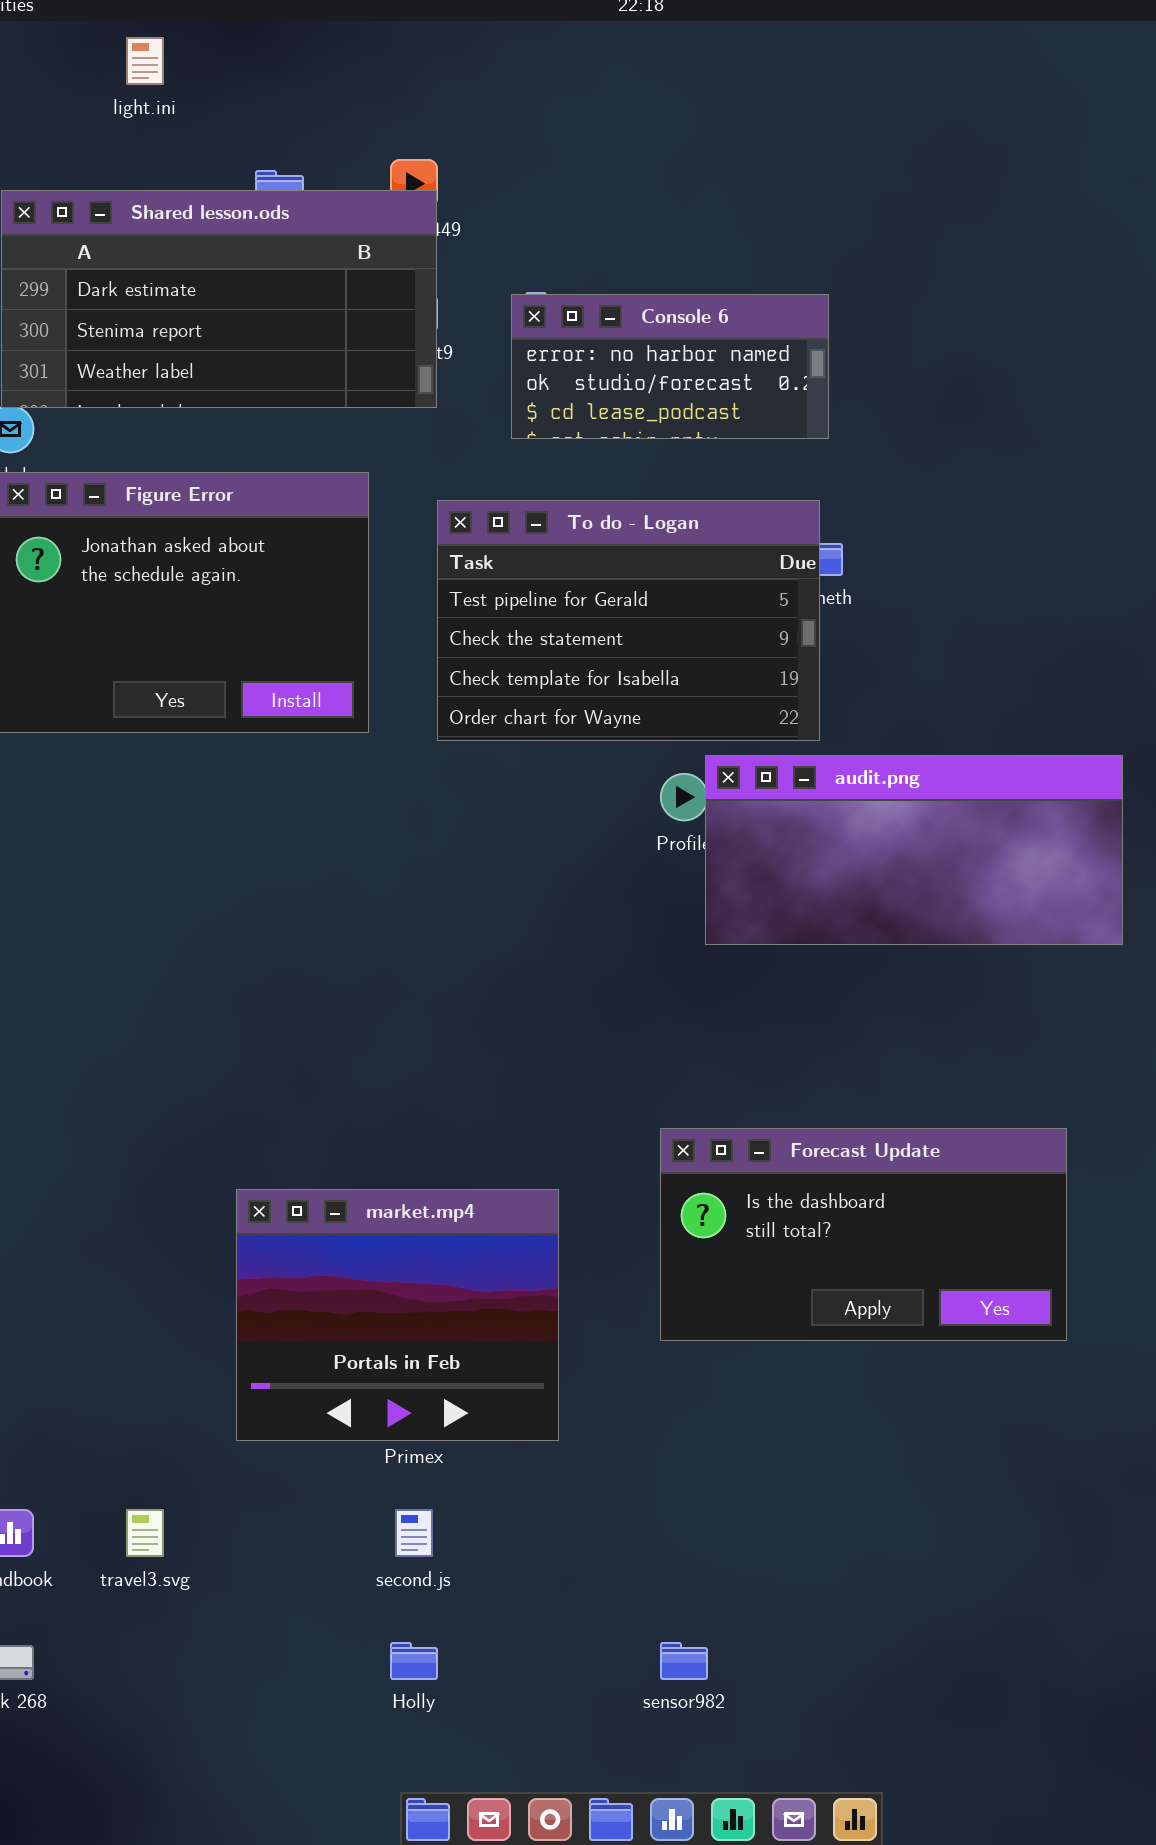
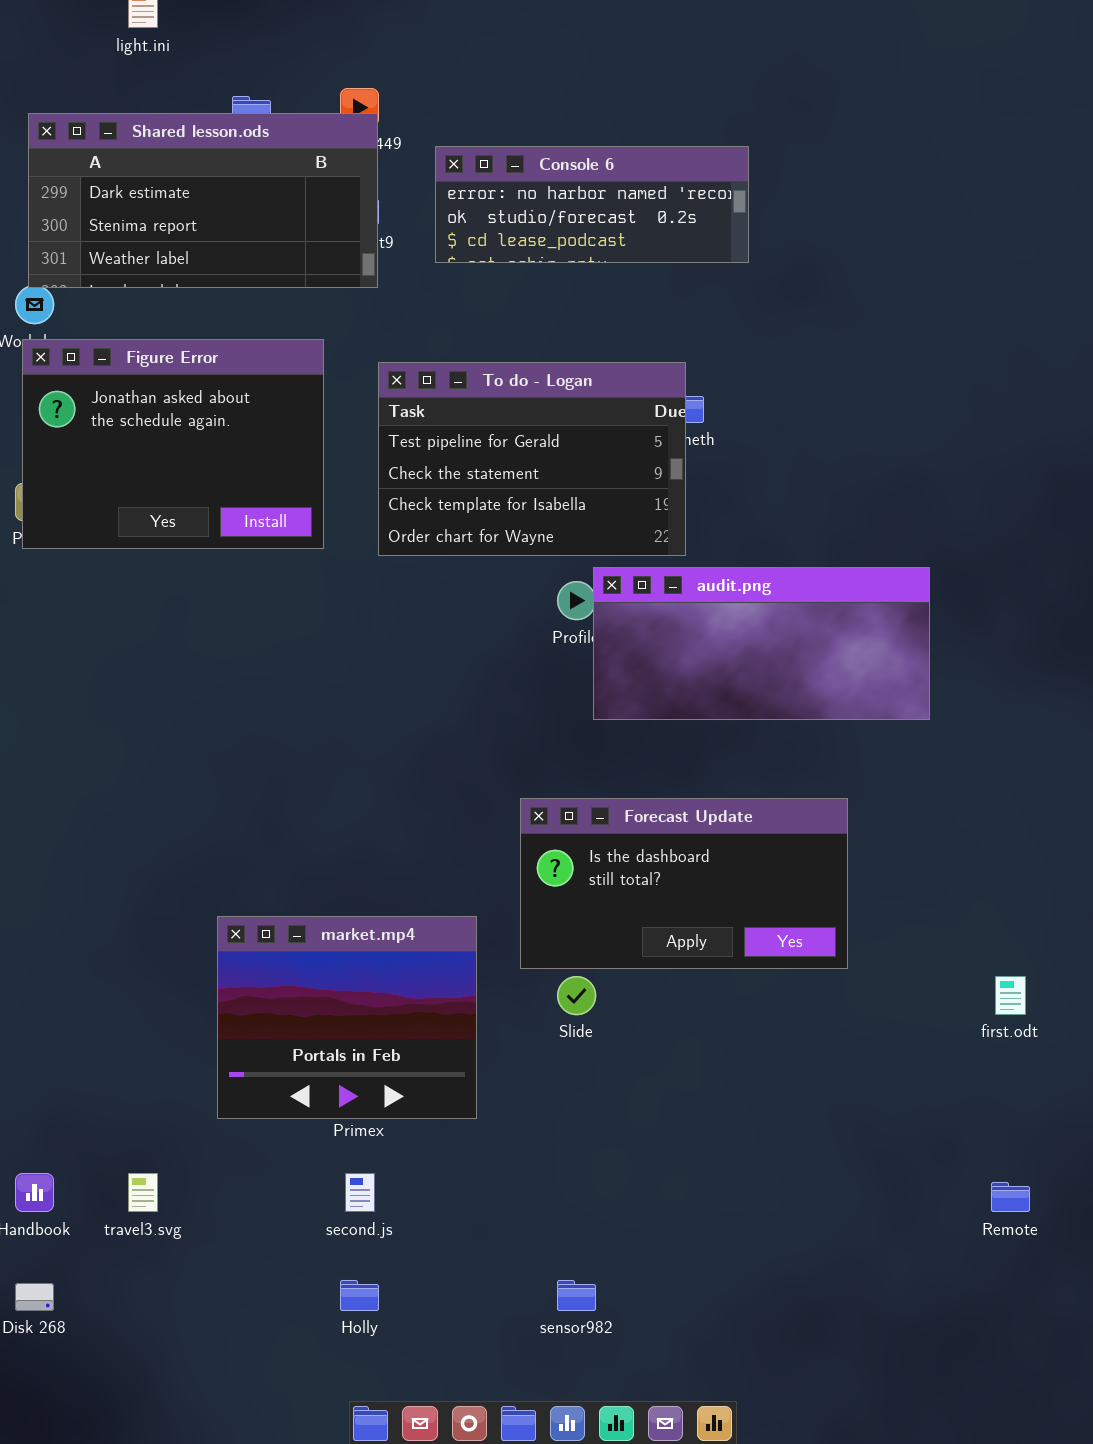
Console 6: [511,294,829,439] -> [435,146,749,263], moved, resized
Forecast Update: [660,1128,1067,1341] -> [520,798,848,969], moved

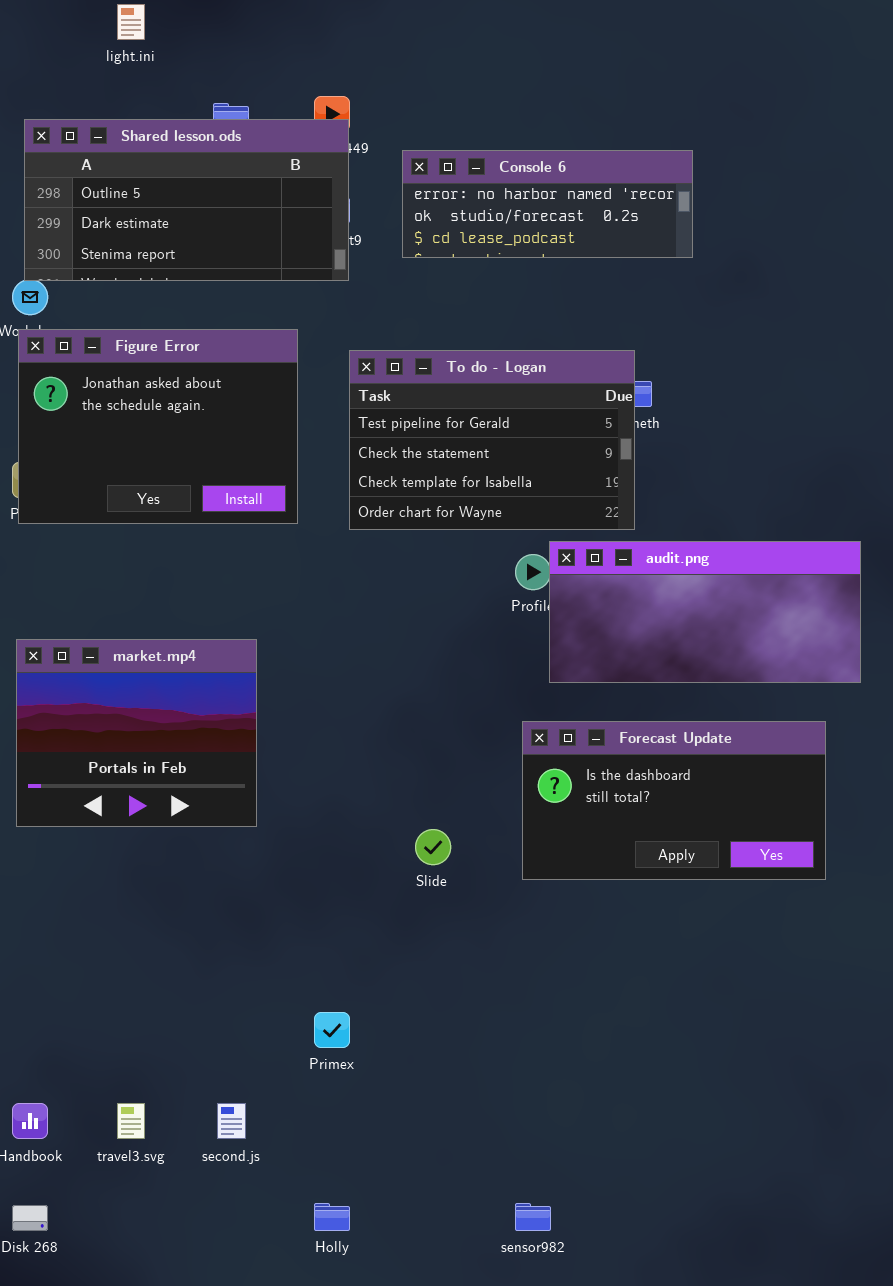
Shared lesson.ods: [28,113,378,288] -> [24,119,349,281], scrolled up 1 row
Forecast Update: [520,798,848,969] -> [522,721,826,880], moved
market.mp4: [217,916,477,1119] -> [16,639,257,827], moved
Slide: [557,976,596,1015] -> [415,829,451,865], moved
second.js: [345,1173,375,1212] -> [217,1103,246,1139], moved

